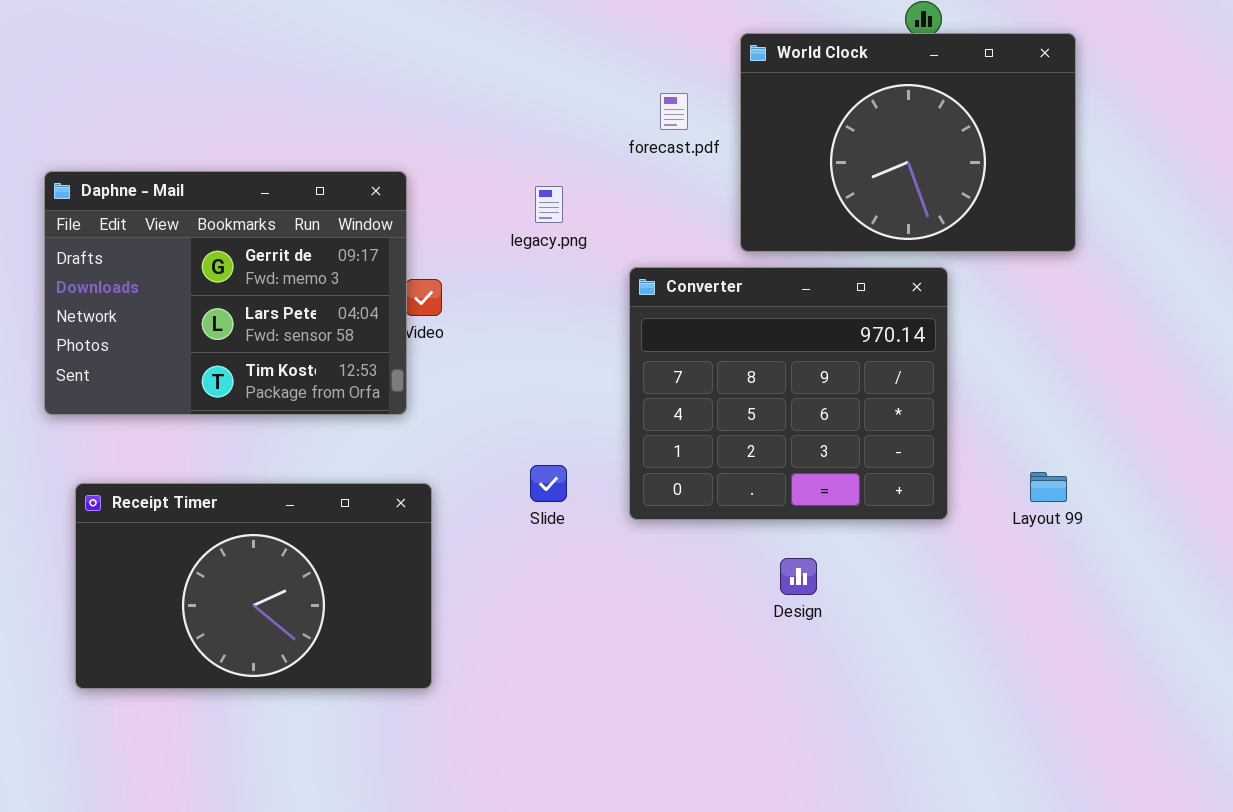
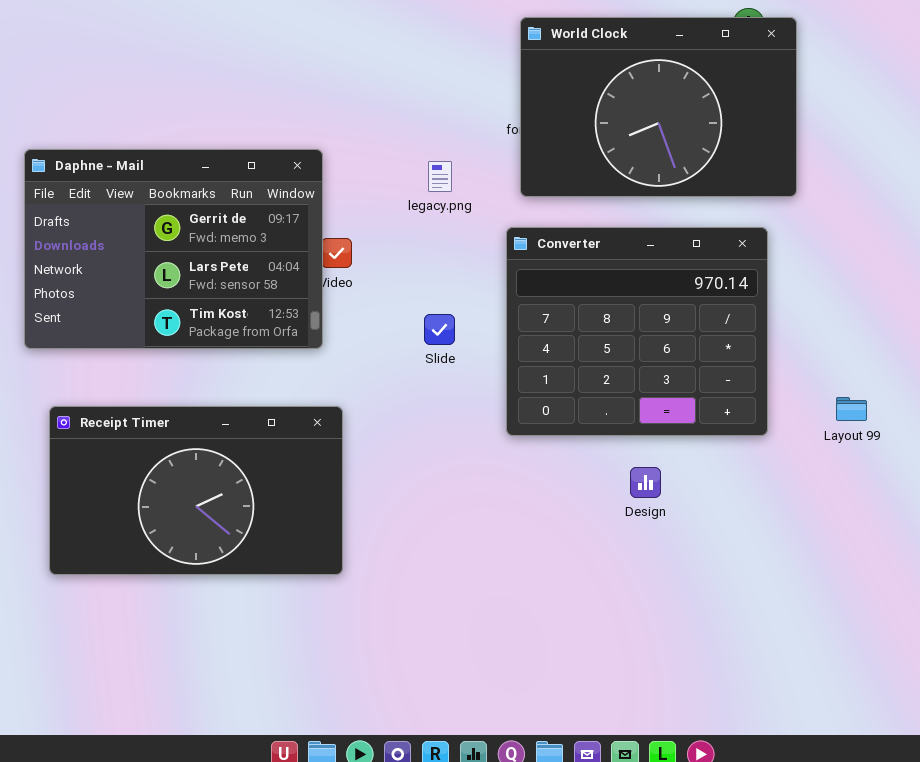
World Clock: [740,33,1076,252] -> [520,17,797,197], moved
Slide: [530,465,567,502] -> [424,314,455,345], moved

